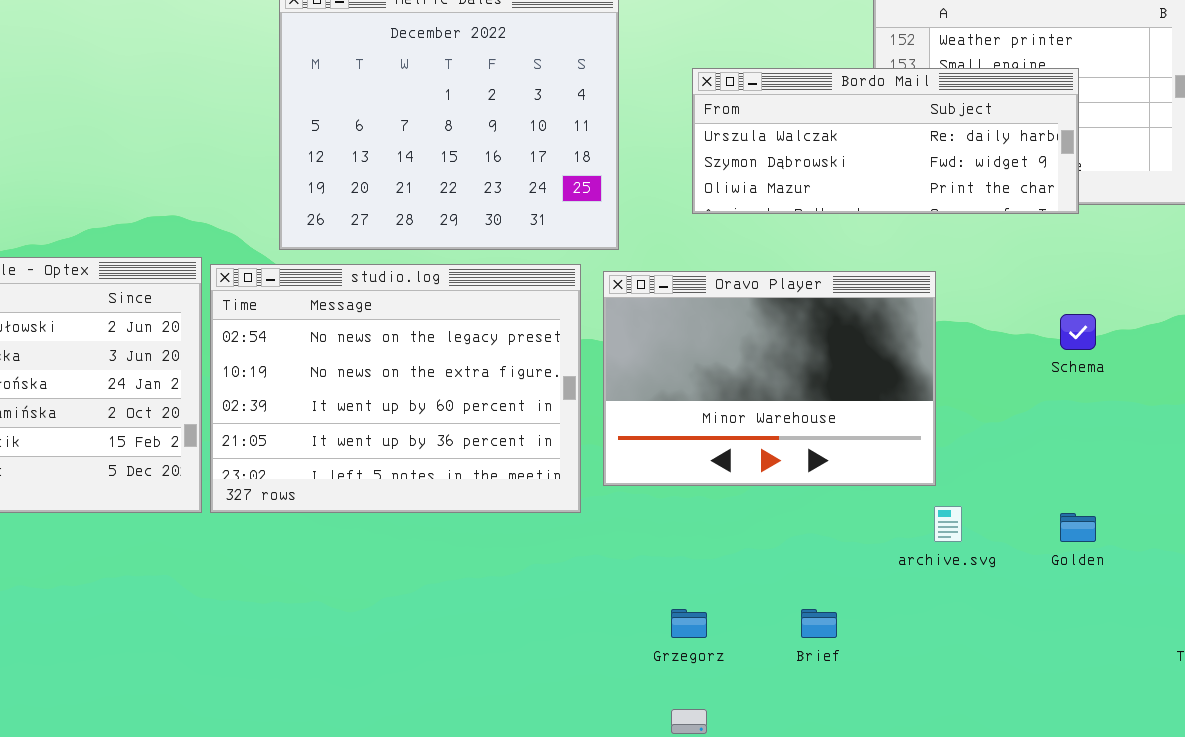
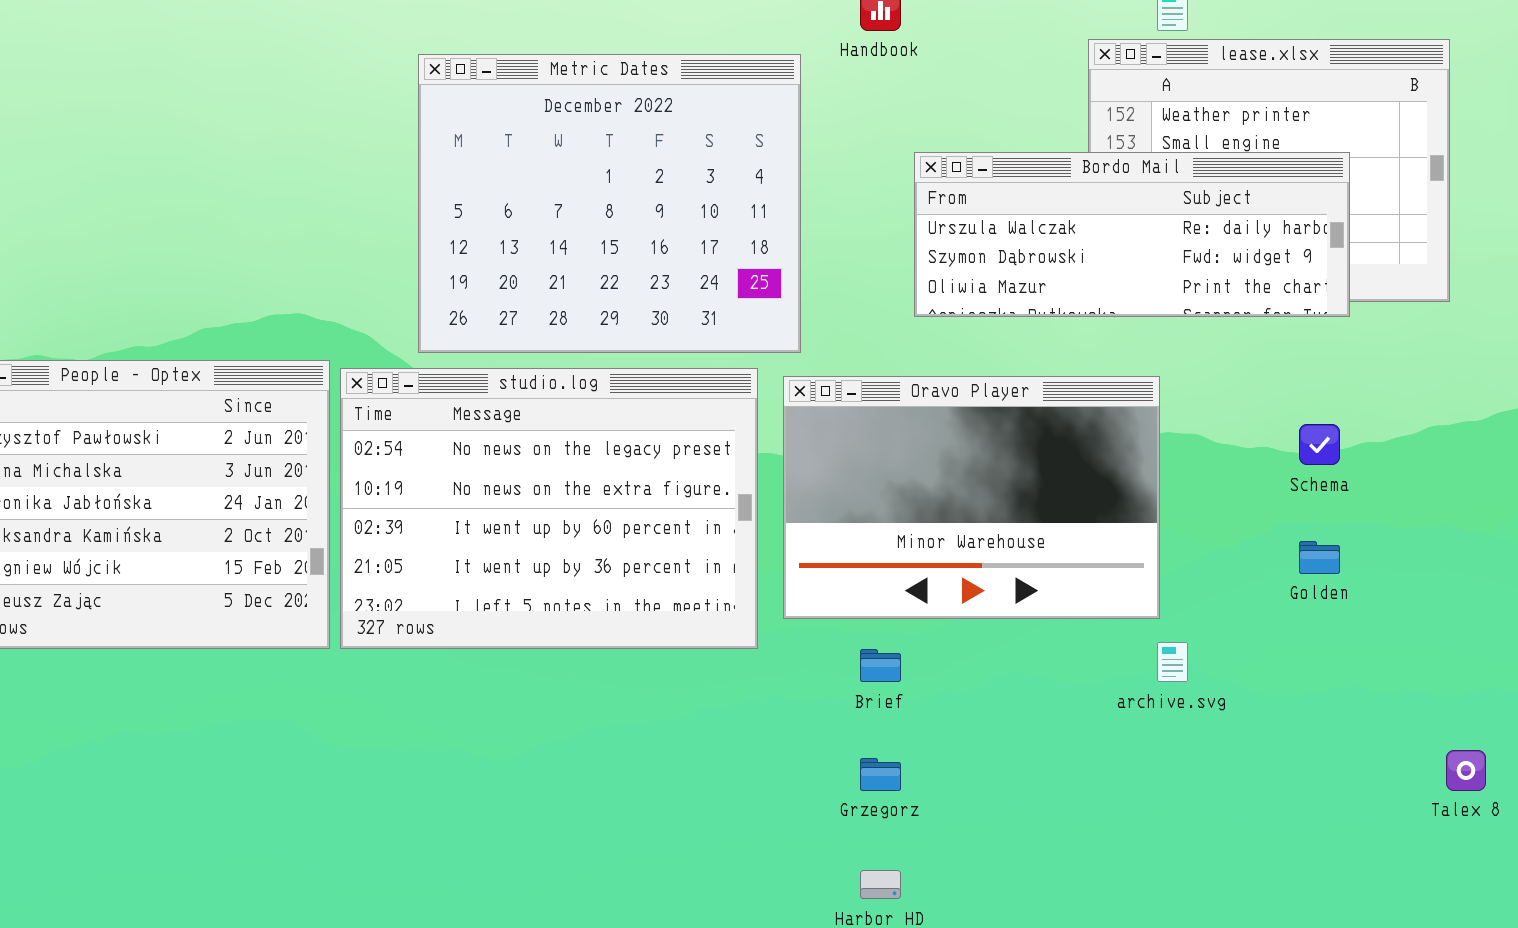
Bordo Mail: [692,68,1079,214] -> [914,152,1350,317], moved
Golden: [1060,513,1096,542] -> [1299,541,1340,574], moved
Brief: [801,609,837,638] -> [860,649,901,682], moved

